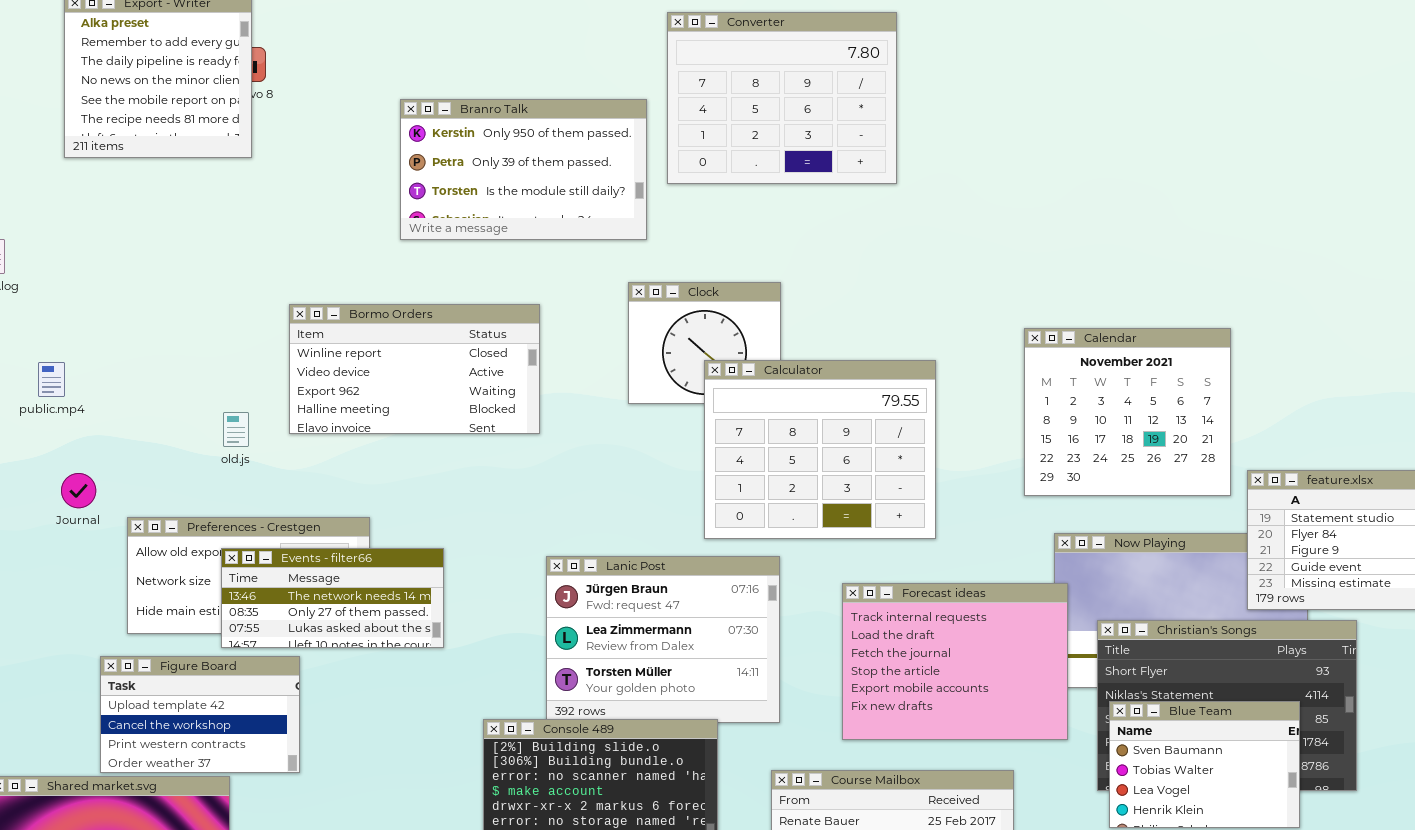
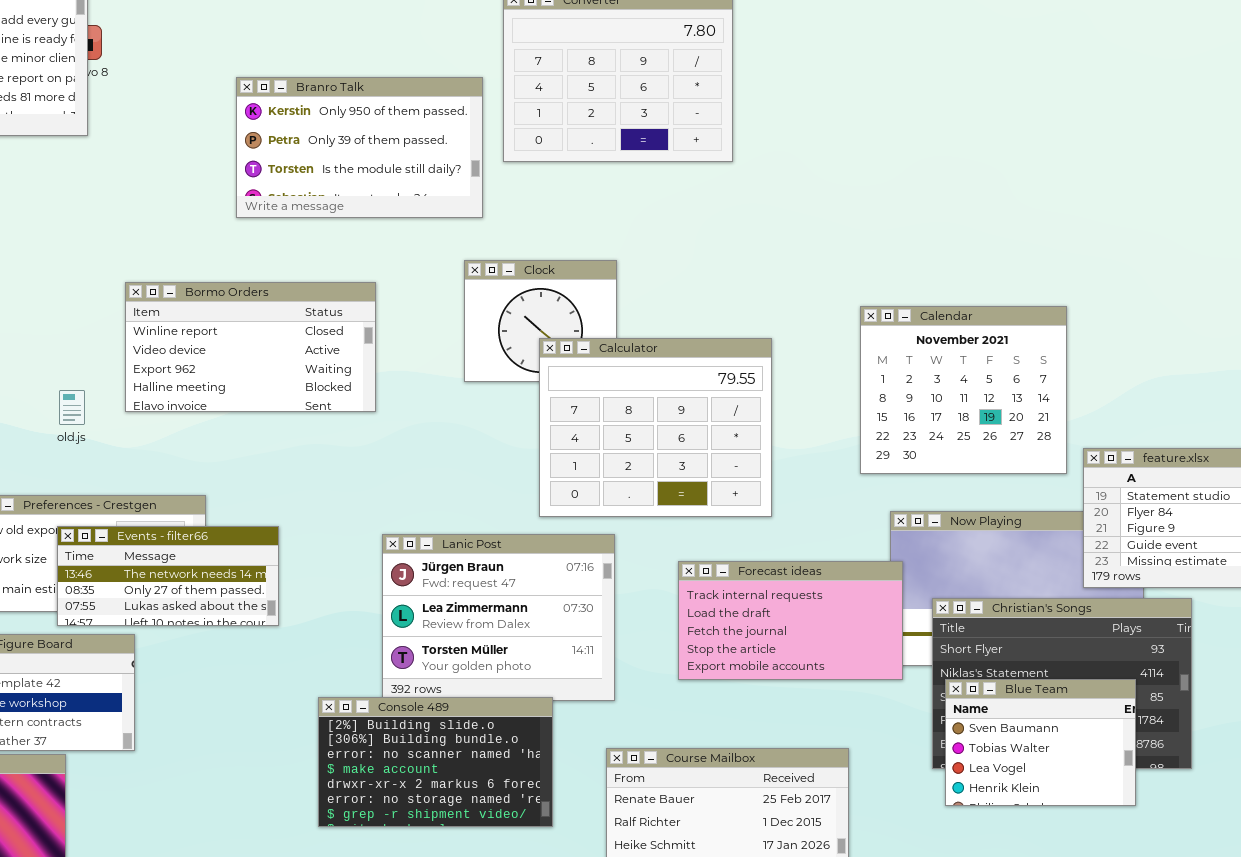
Forecast ideas: [842,583,1068,740] -> [678,561,903,680], resized

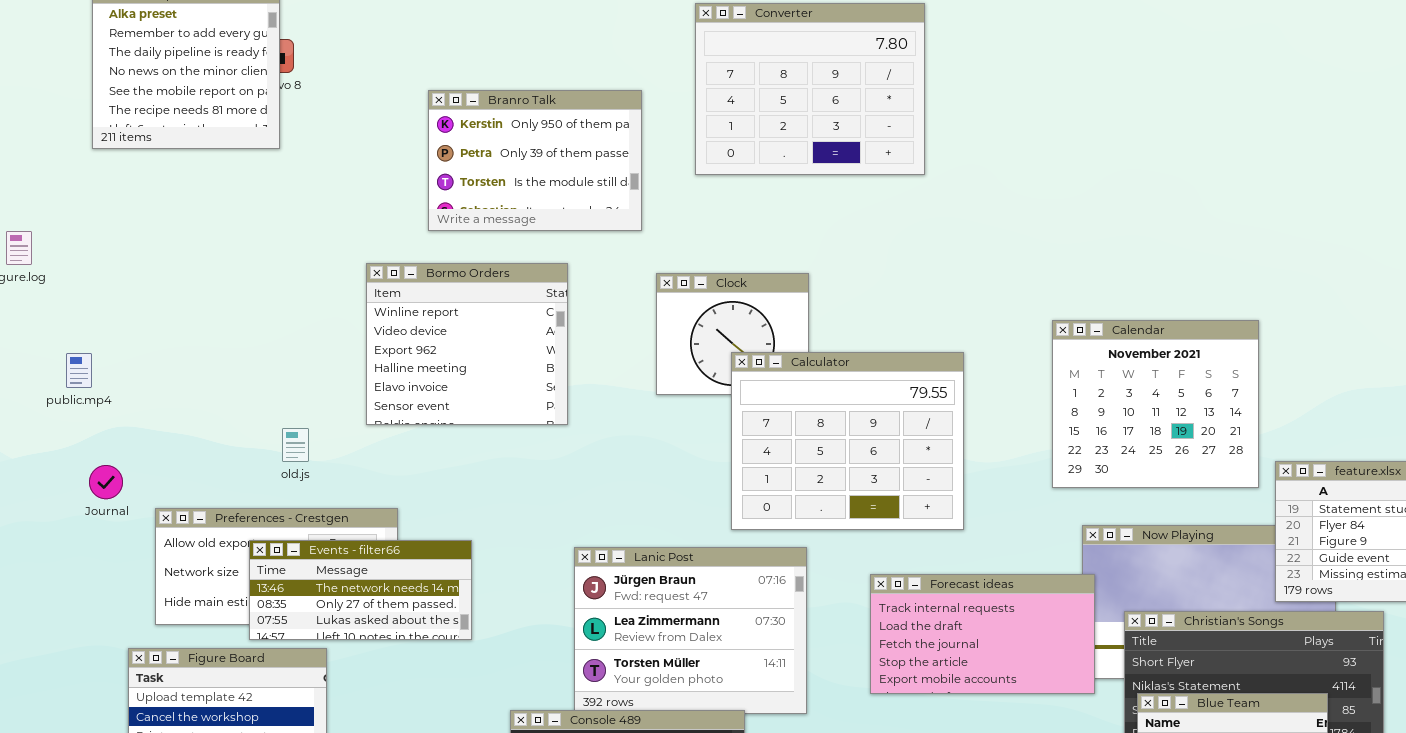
Branro Talk: [236,77,483,218] -> [428,90,642,231], resized
Bormo Orders: [125,282,376,412] -> [366,263,568,425], resized
old.js: [59,390,85,425] -> [282,428,309,462], moved

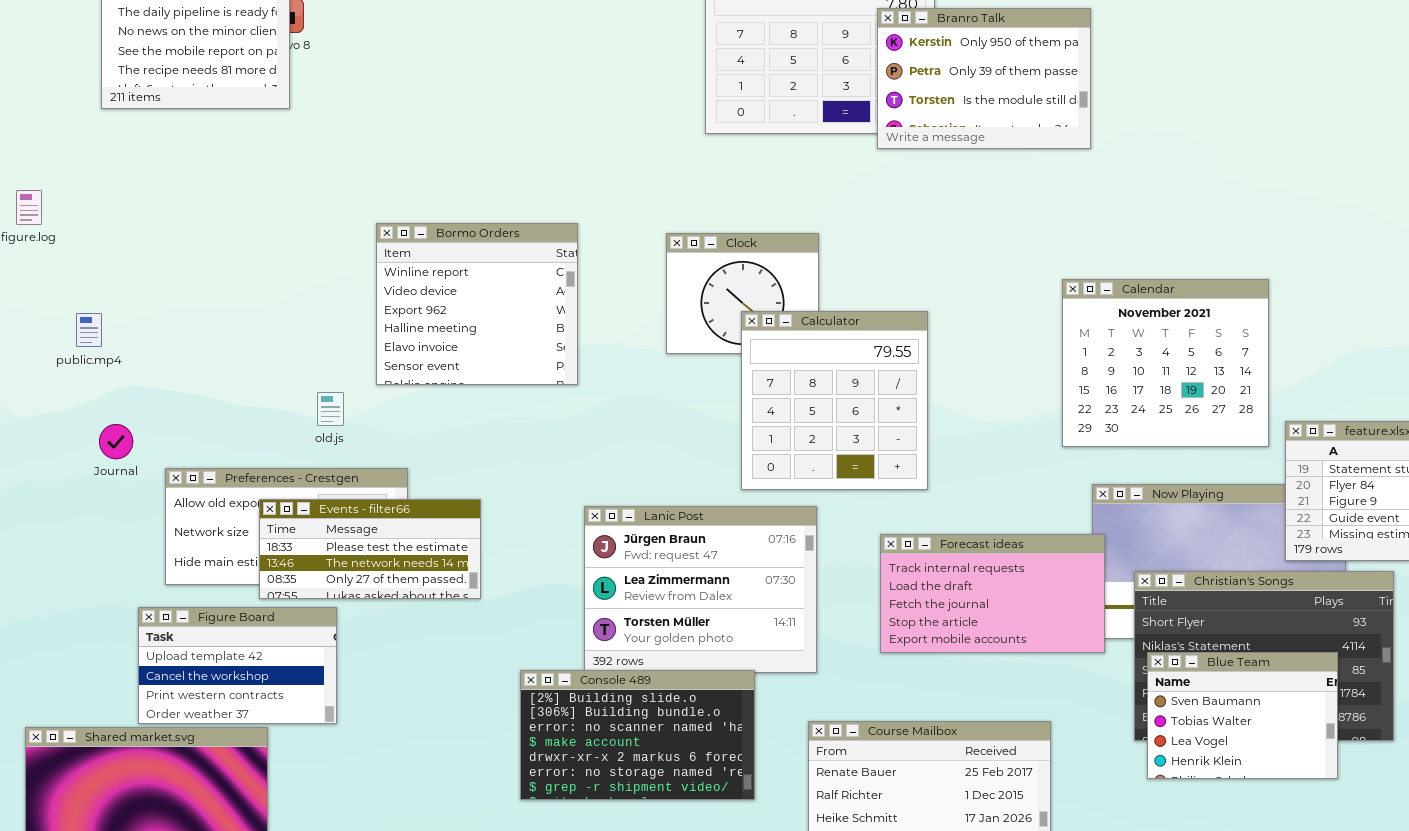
Branro Talk: [428,90,642,231] -> [877,8,1091,149], moved
Calculator: [731,352,964,530] -> [741,311,928,490], resized
old.js: [282,428,309,462] -> [317,392,344,426], moved
Events - filter66: [249,540,472,640] -> [259,499,481,599], scrolled up 1 row

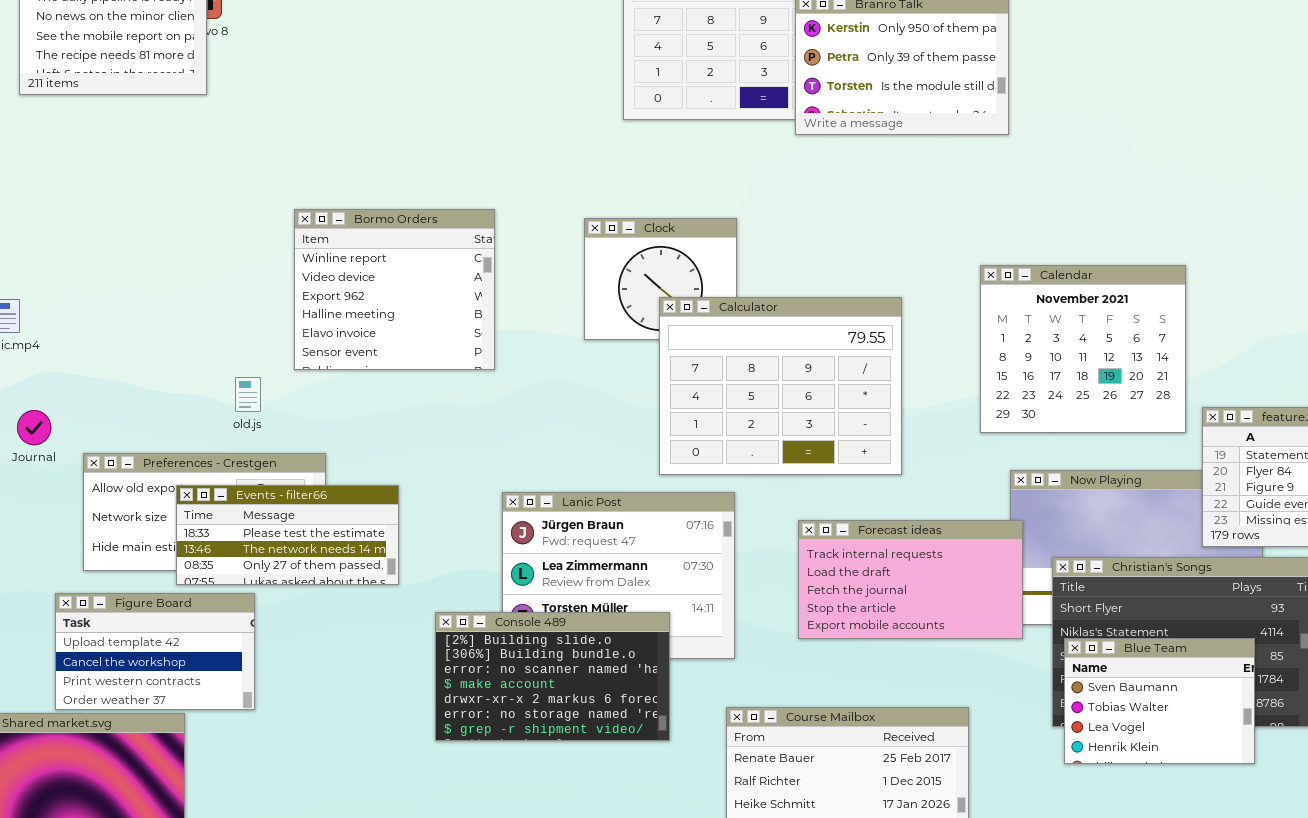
Calculator: [741,311,928,490] -> [659,297,902,475], resized
Console 489: [520,670,755,800] -> [435,612,670,741], moved

